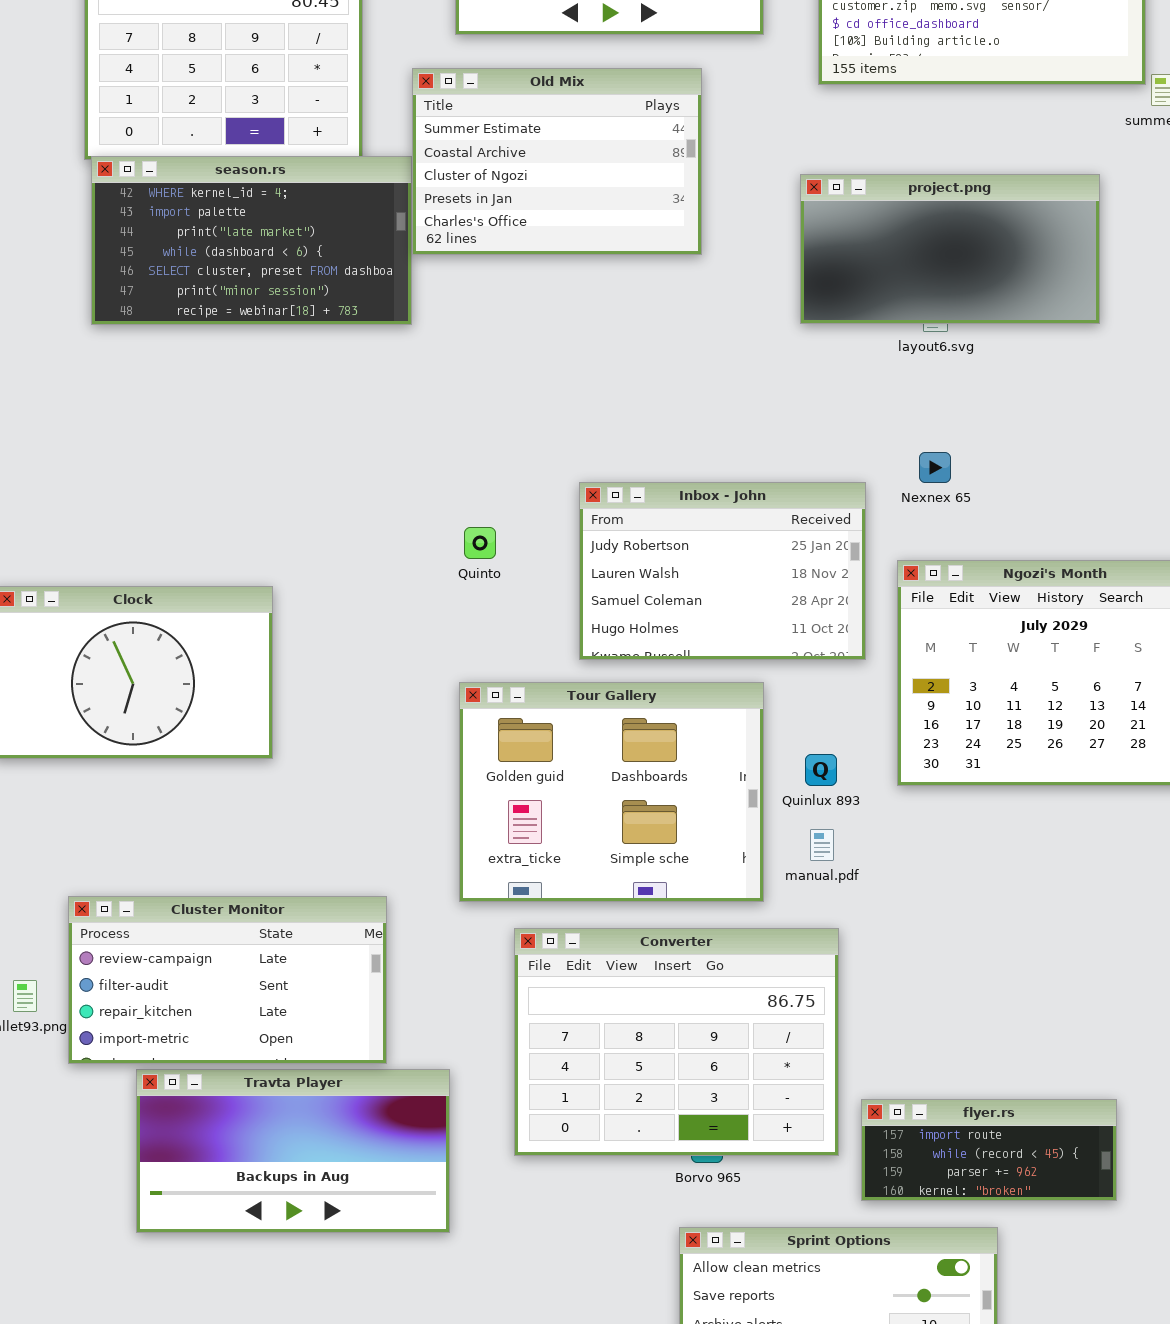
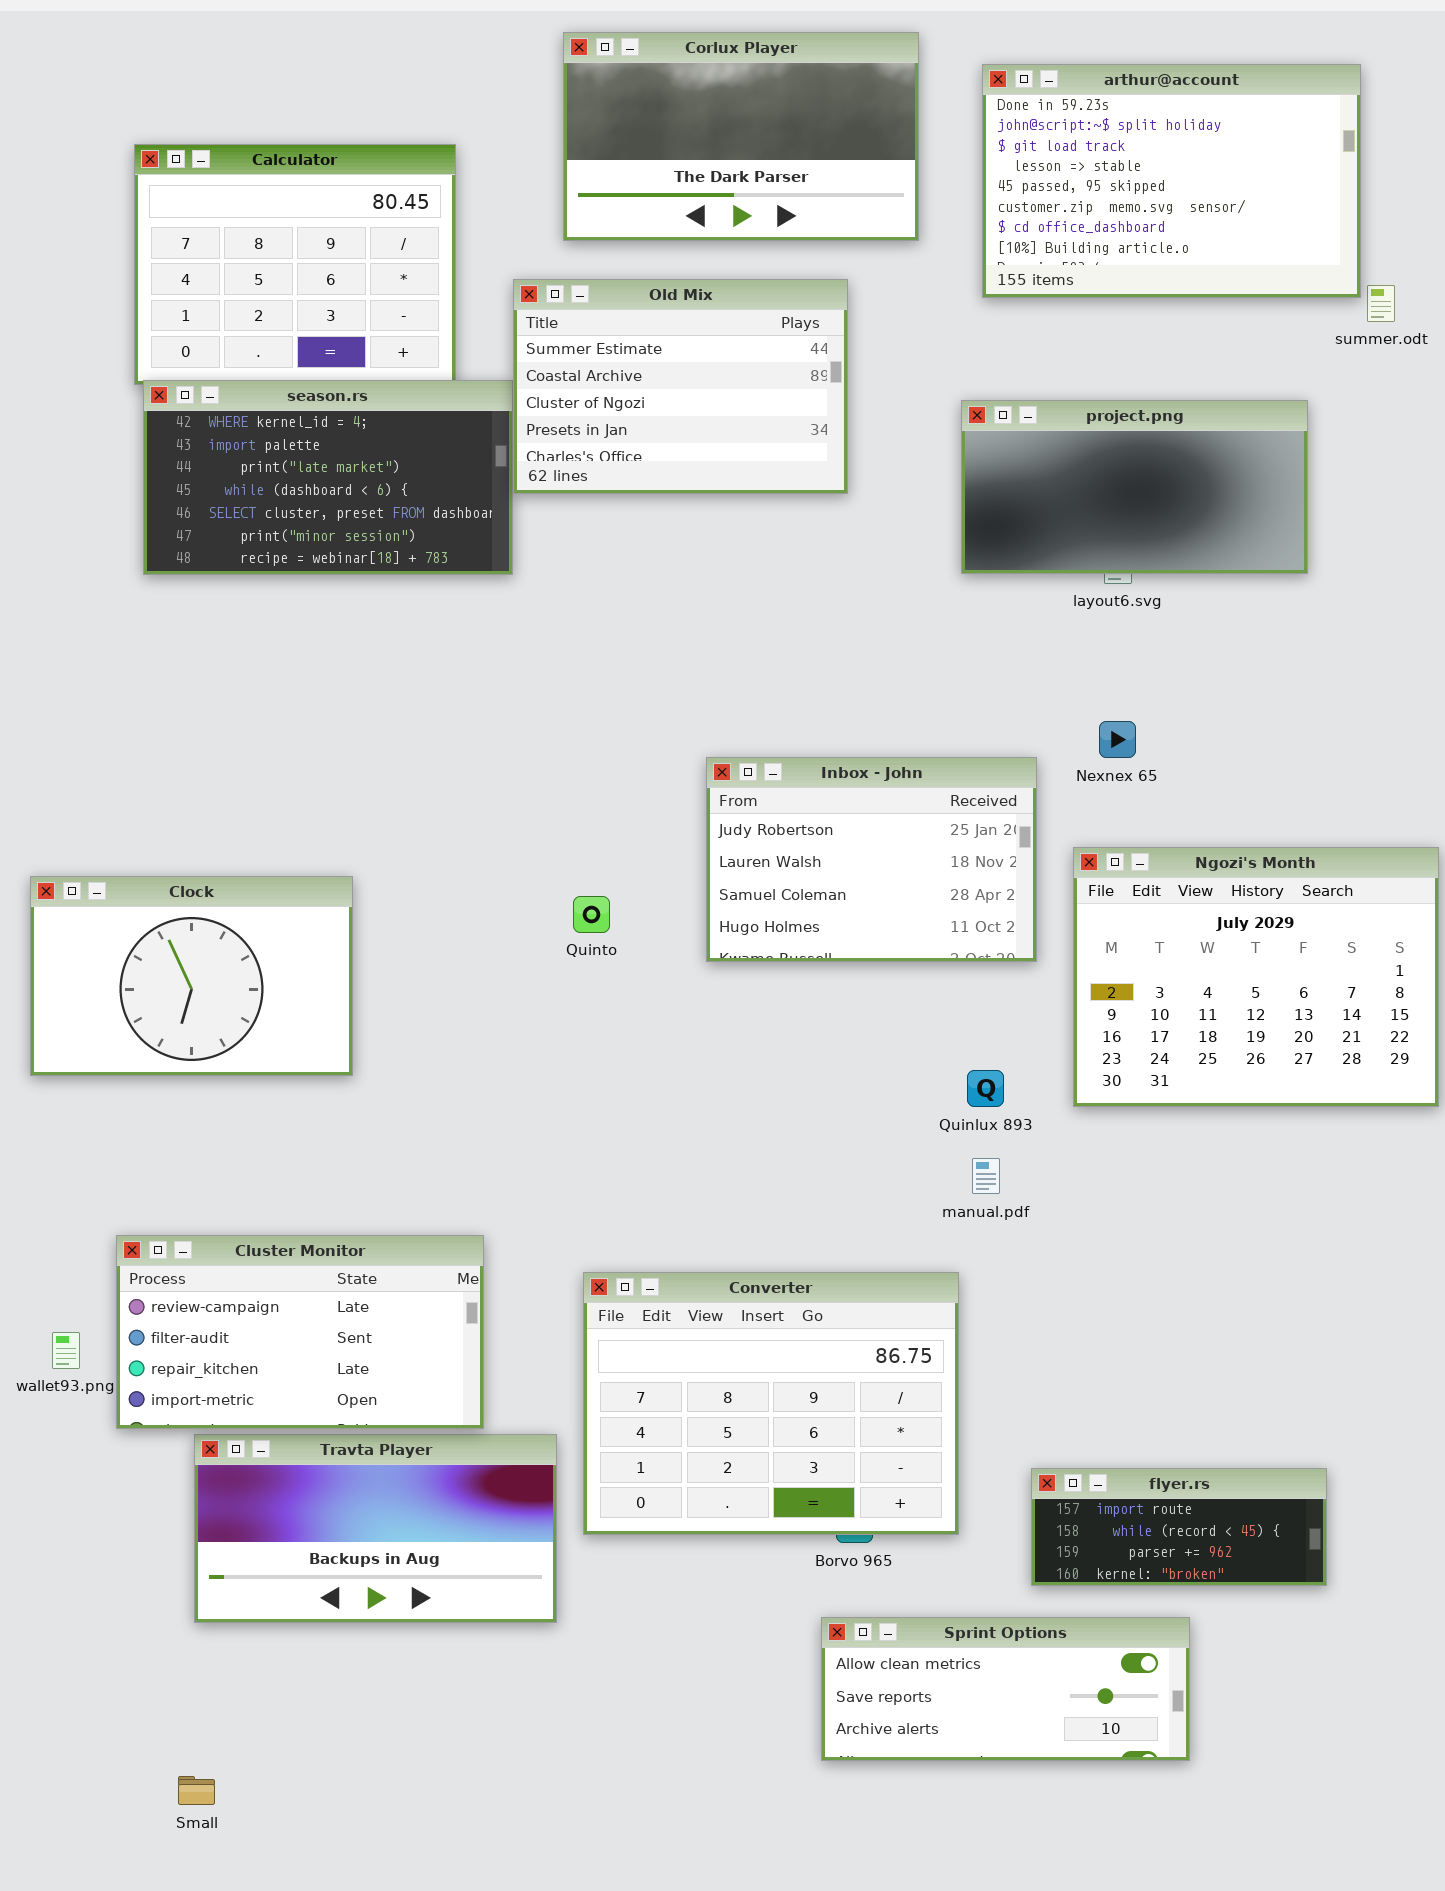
Quinto: [464,527,496,559] -> [573,896,610,933], moved
Tour Gallery: [459,682,764,902] -> none, closed
Converter: [514,928,839,1156] -> [583,1272,959,1535], moved

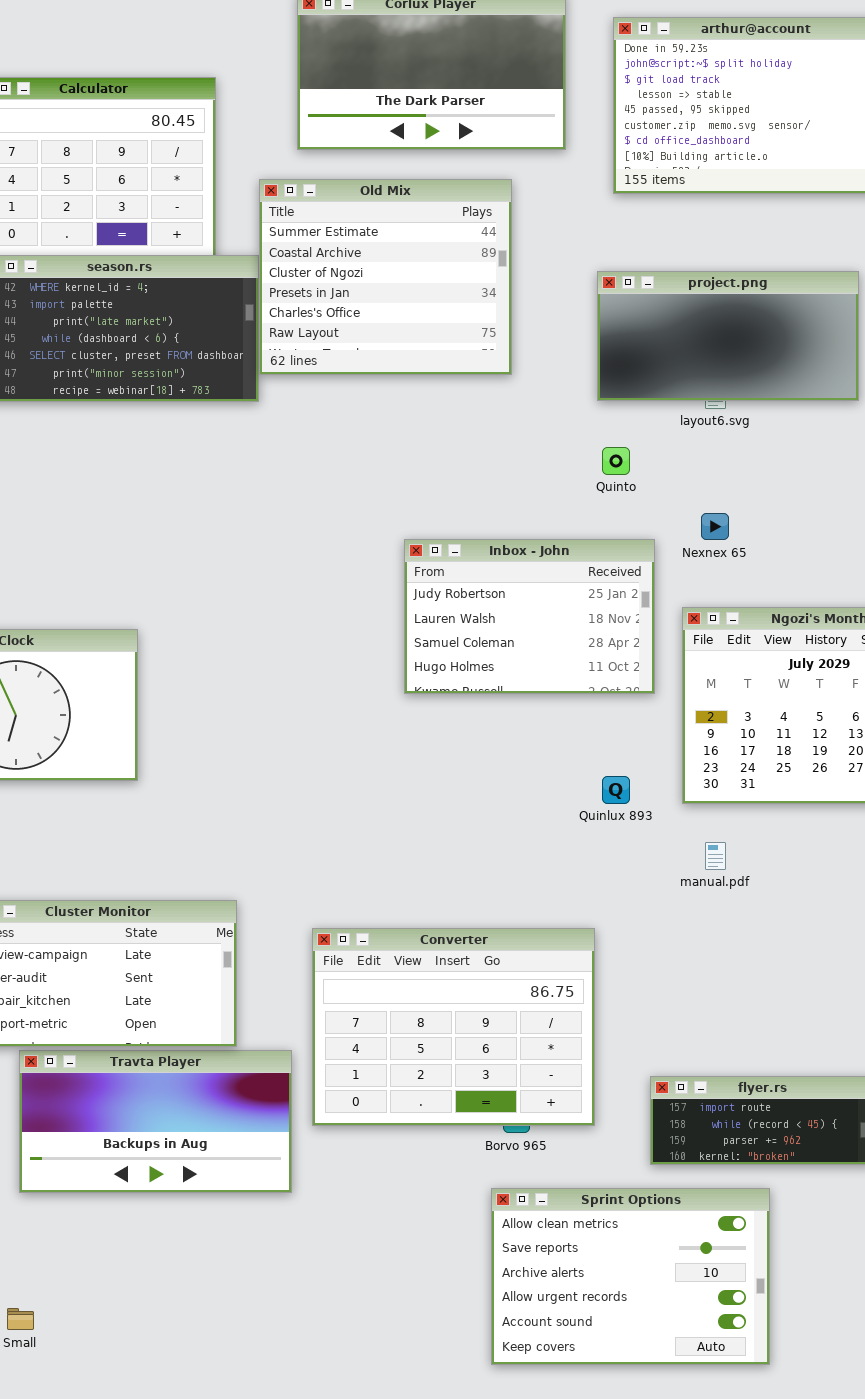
Old Mix: [513,279,848,494] -> [259,179,512,375], resized
Quinto: [573,896,610,933] -> [602,447,630,475], moved
manual.pdf: [972,1158,1000,1194] -> [705,842,726,870], moved
Sprint Options: [821,1617,1190,1761] -> [491,1188,770,1365], resized

